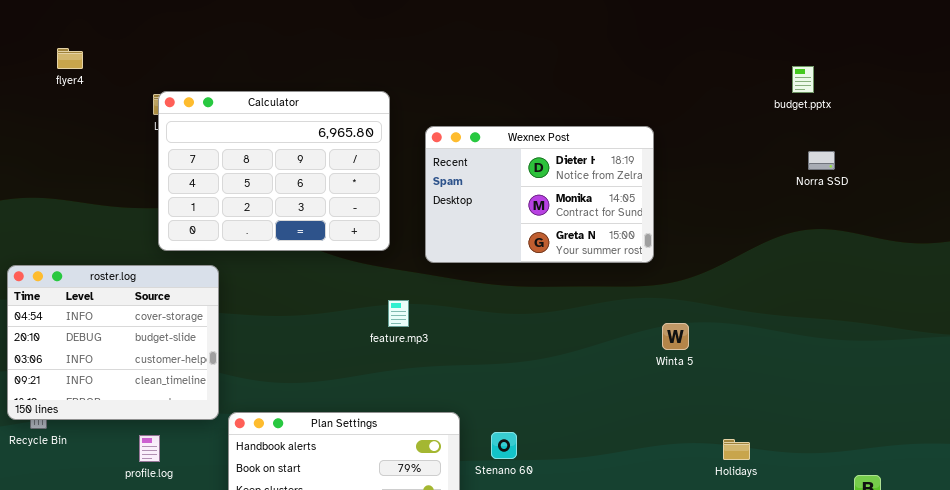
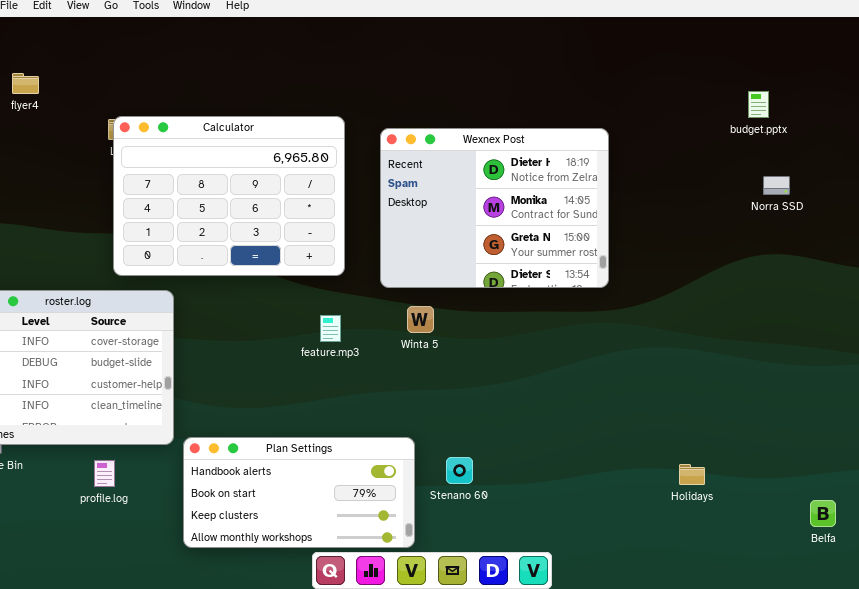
Wexnex Post: [425,126,654,263] -> [380,128,609,288], resized
feature.mp3: [388,300,409,327] -> [320,315,341,342], moved
Winta 5: [662,323,689,350] -> [407,306,434,333], moved

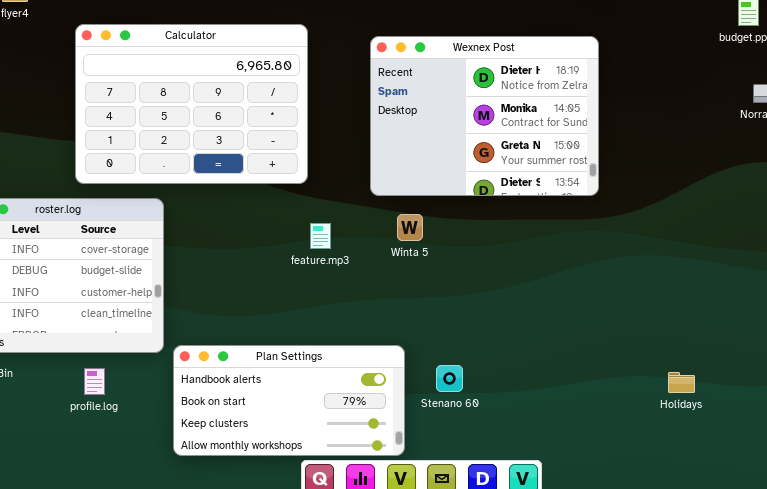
Calculator: [113,116,345,276] -> [75,24,308,184], moved

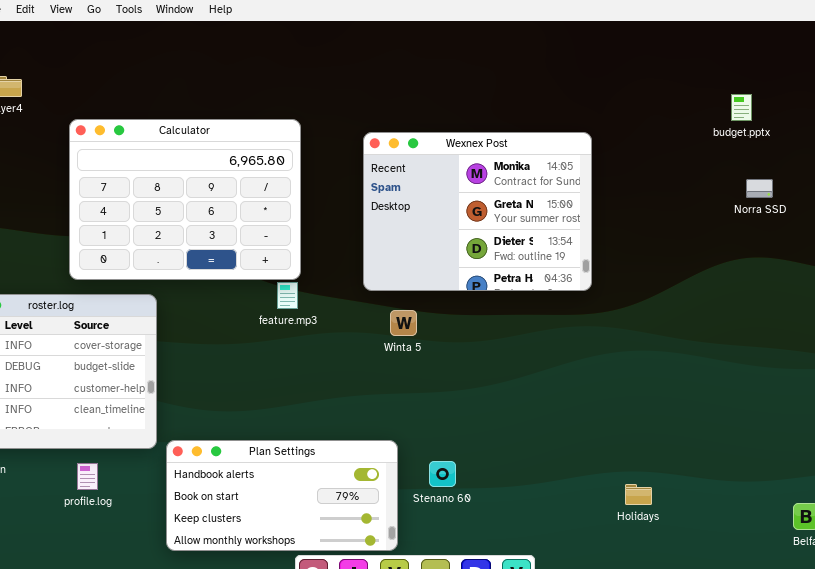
Wexnex Post: [370,36,599,196] -> [363,132,592,291], scrolled down 1 row
feature.mp3: [310,223,331,249] -> [277,282,298,309], moved
Holidays: [668,372,695,393] -> [625,484,652,505], moved

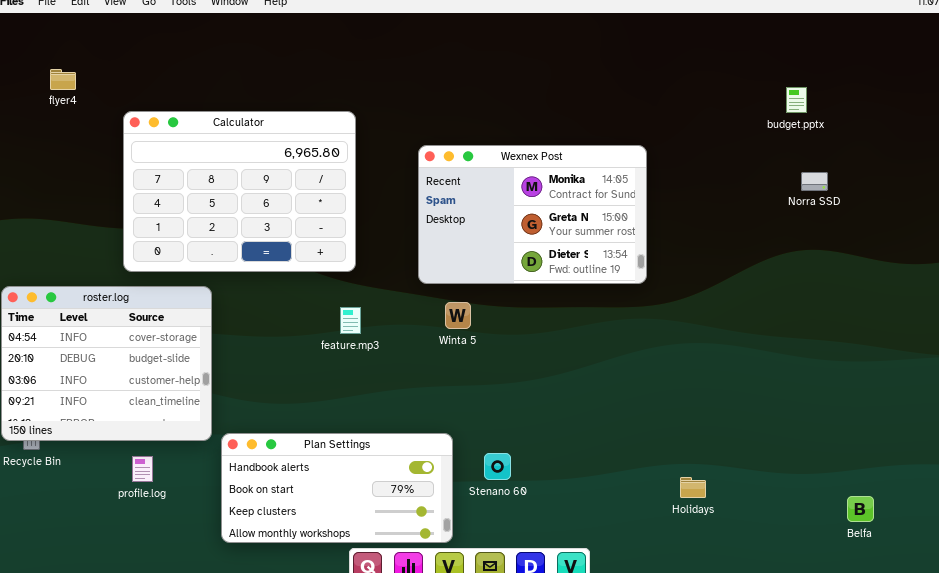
Wexnex Post: [363,132,592,291] -> [418,145,647,284], resized
feature.mp3: [277,282,298,309] -> [340,307,361,334], moved

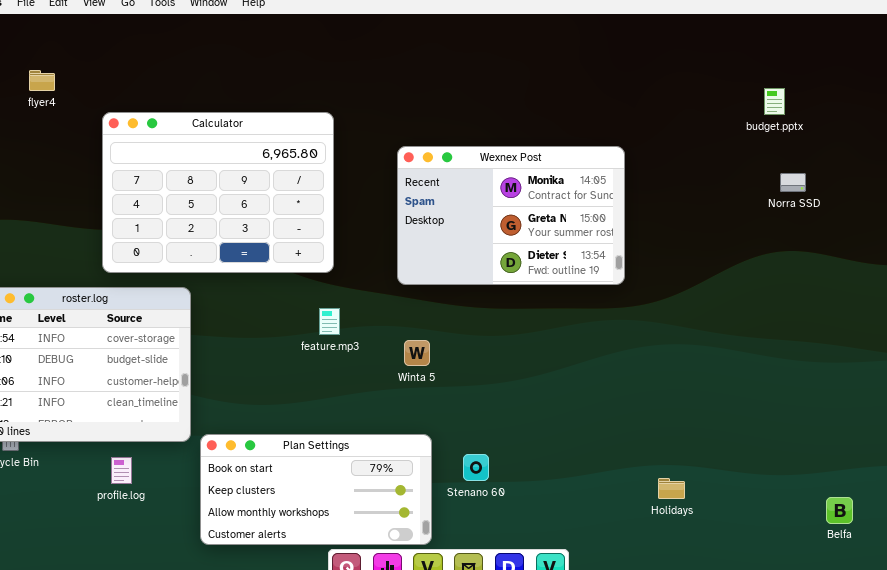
Winta 5: [445,302,471,329] -> [404,340,430,366], moved
Plan Settings: [221,433,453,543] -> [200,434,432,545], scrolled down 1 row

